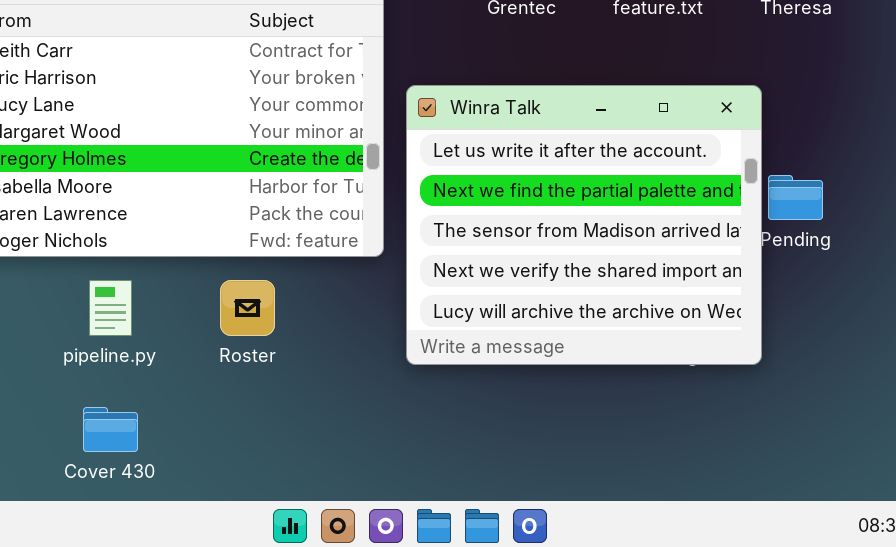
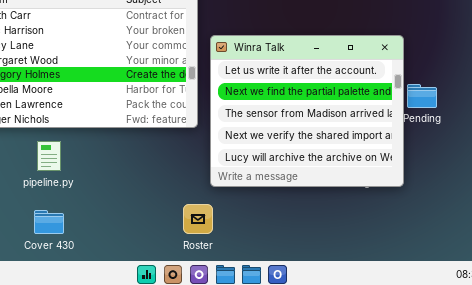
Roster: [220,280,275,336] -> [183,204,213,234], moved

